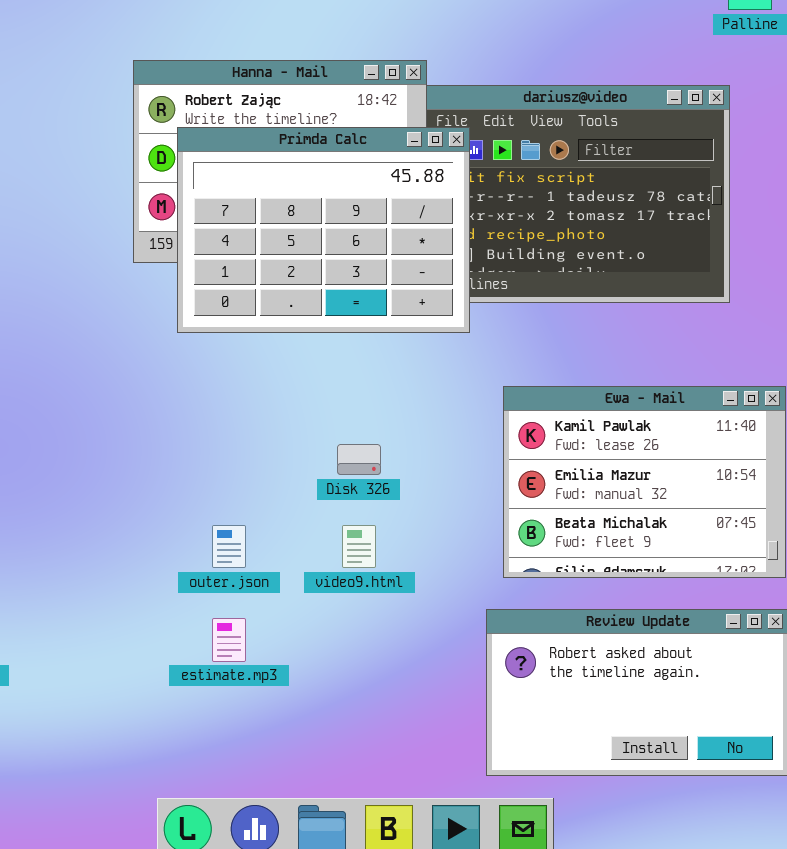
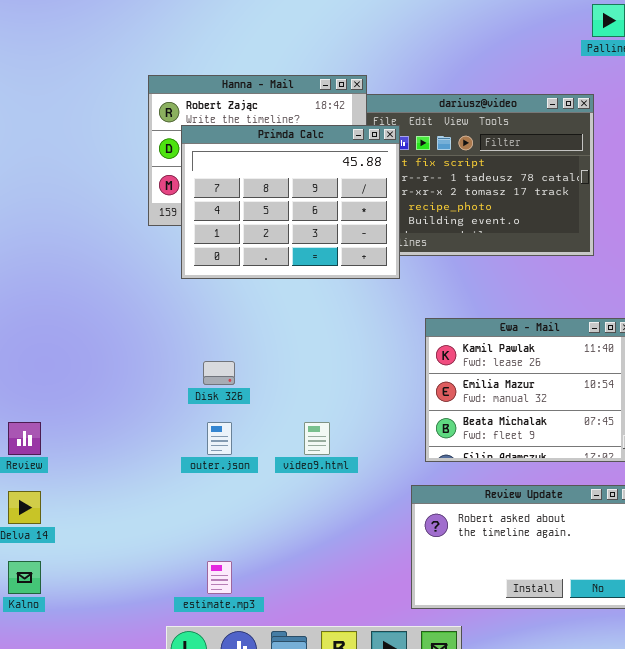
Disk 326: [337,444,381,475] -> [203,361,235,385], moved
estimate.mp3: [212,618,246,662] -> [207,561,232,594], moved

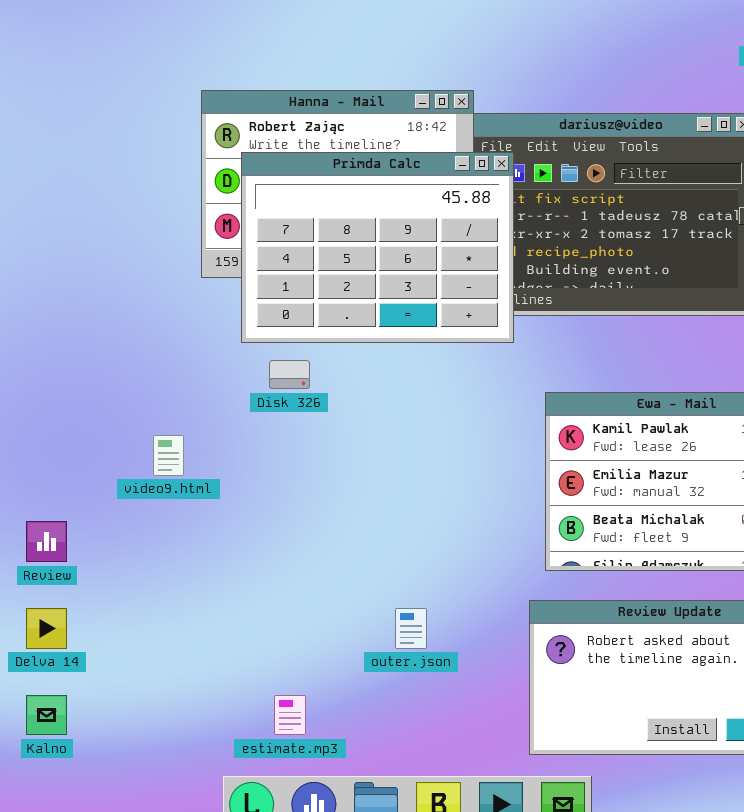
Disk 326: [203,361,235,385] -> [269,360,310,389], moved
outer.json: [207,422,232,455] -> [395,608,427,649], moved
video9.html: [304,422,330,455] -> [153,435,184,476], moved

